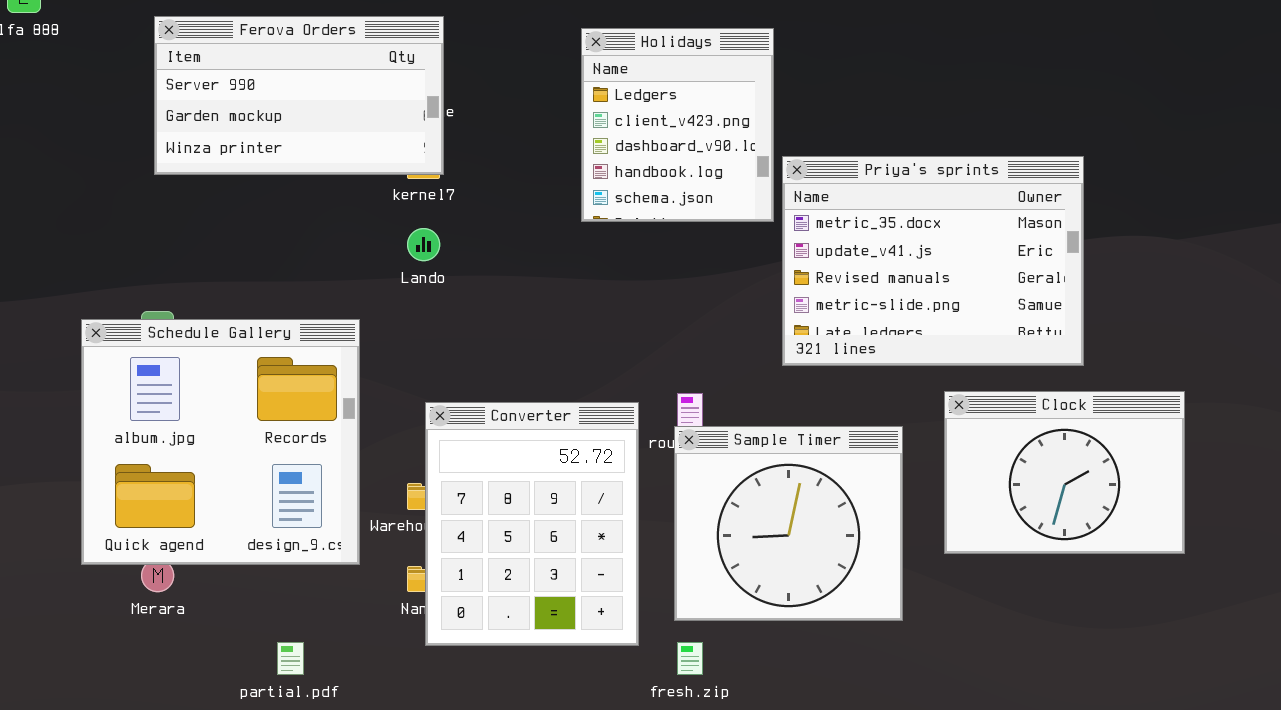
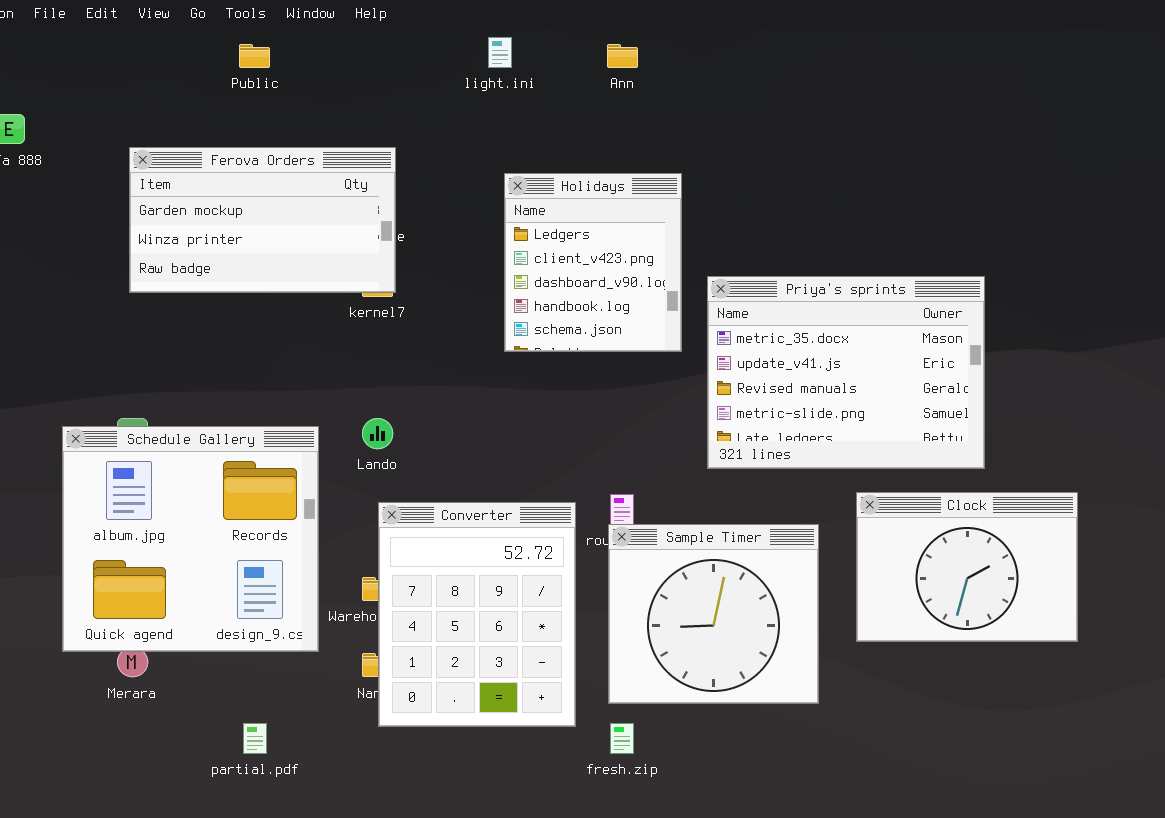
Ferova Orders: [154,16,444,175] -> [129,147,396,293], scrolled down 1 row
Holidays: [581,28,774,222] -> [504,173,682,352], moved
Lando: [407,228,440,261] -> [362,418,393,449], moved

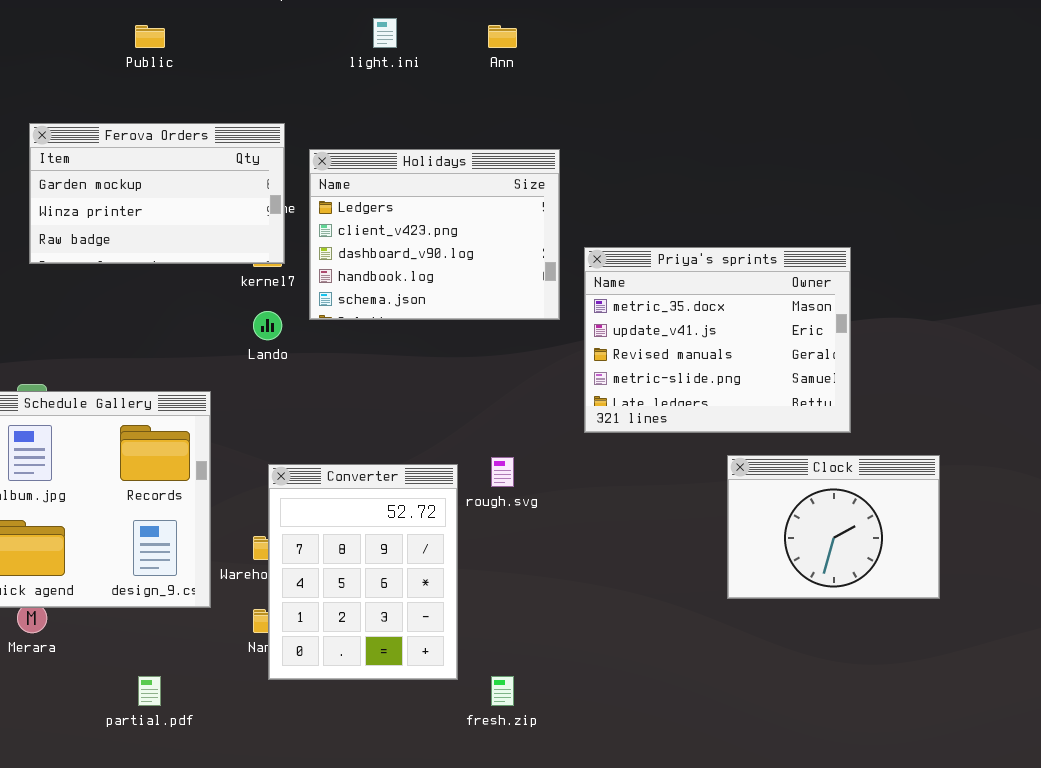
Holidays: [504,173,682,352] -> [309,149,560,320], resized
Lando: [362,418,393,449] -> [253,311,282,340], moved
Sample Timer: [608,524,819,704] -> none, closed

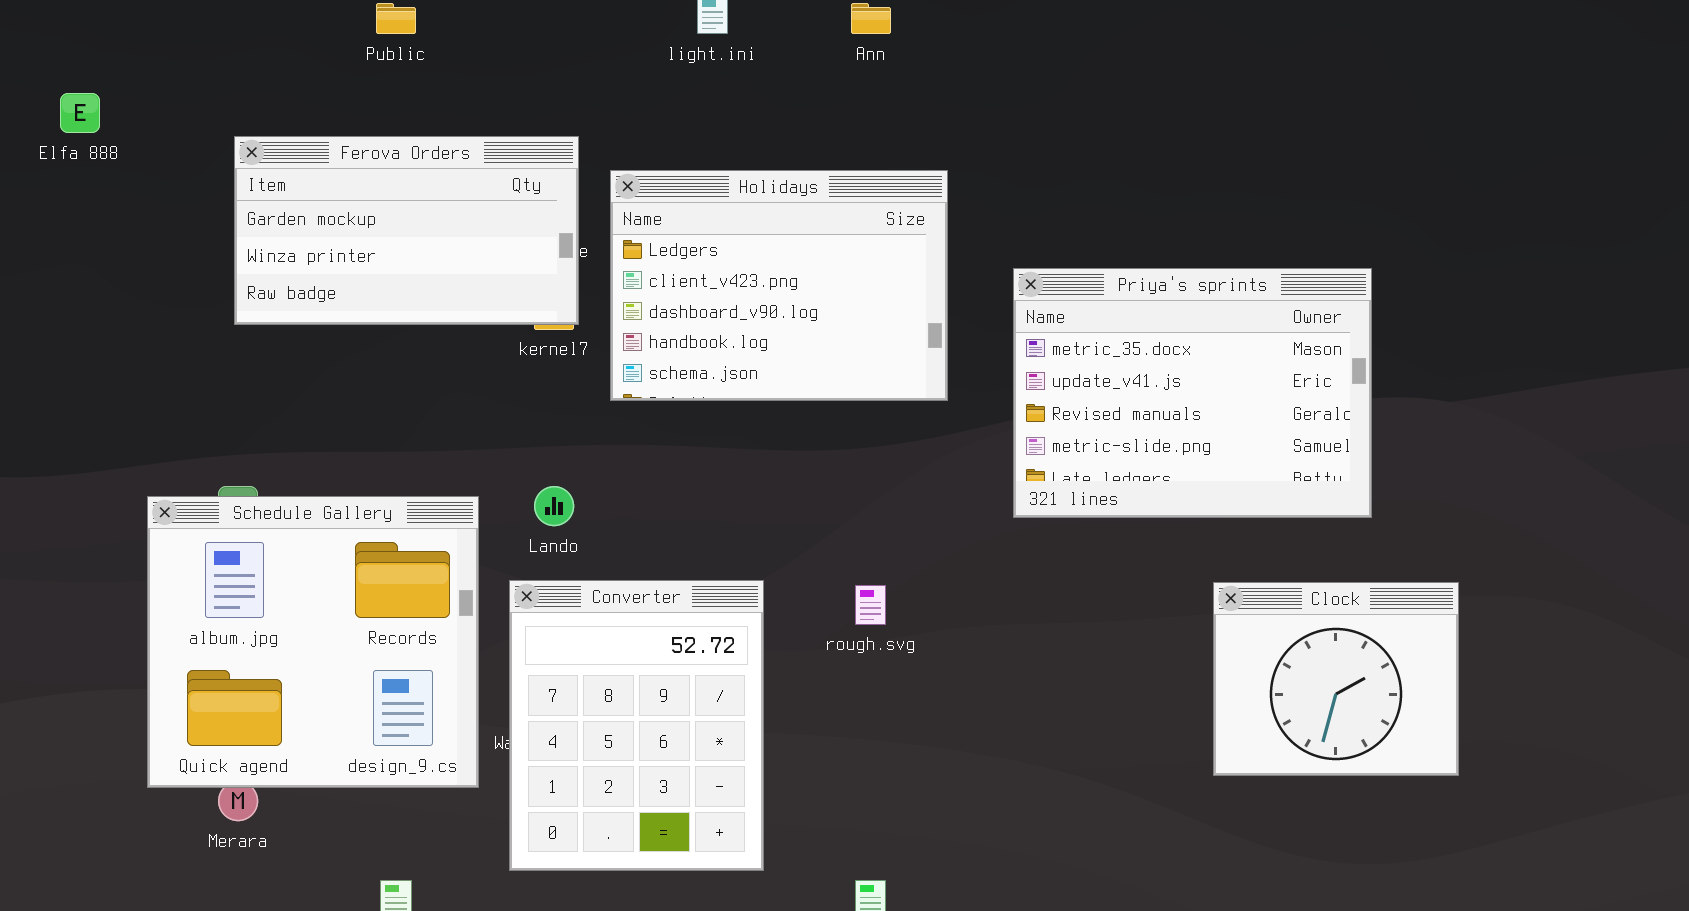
Priya's sprints: [584,247,851,433] -> [1013,268,1372,518], moved
Lando: [253,311,282,340] -> [534,486,574,526], moved
Clock: [727,455,940,599] -> [1213,582,1459,776], resized
Converter: [268,464,458,680] -> [509,580,764,871], moved

